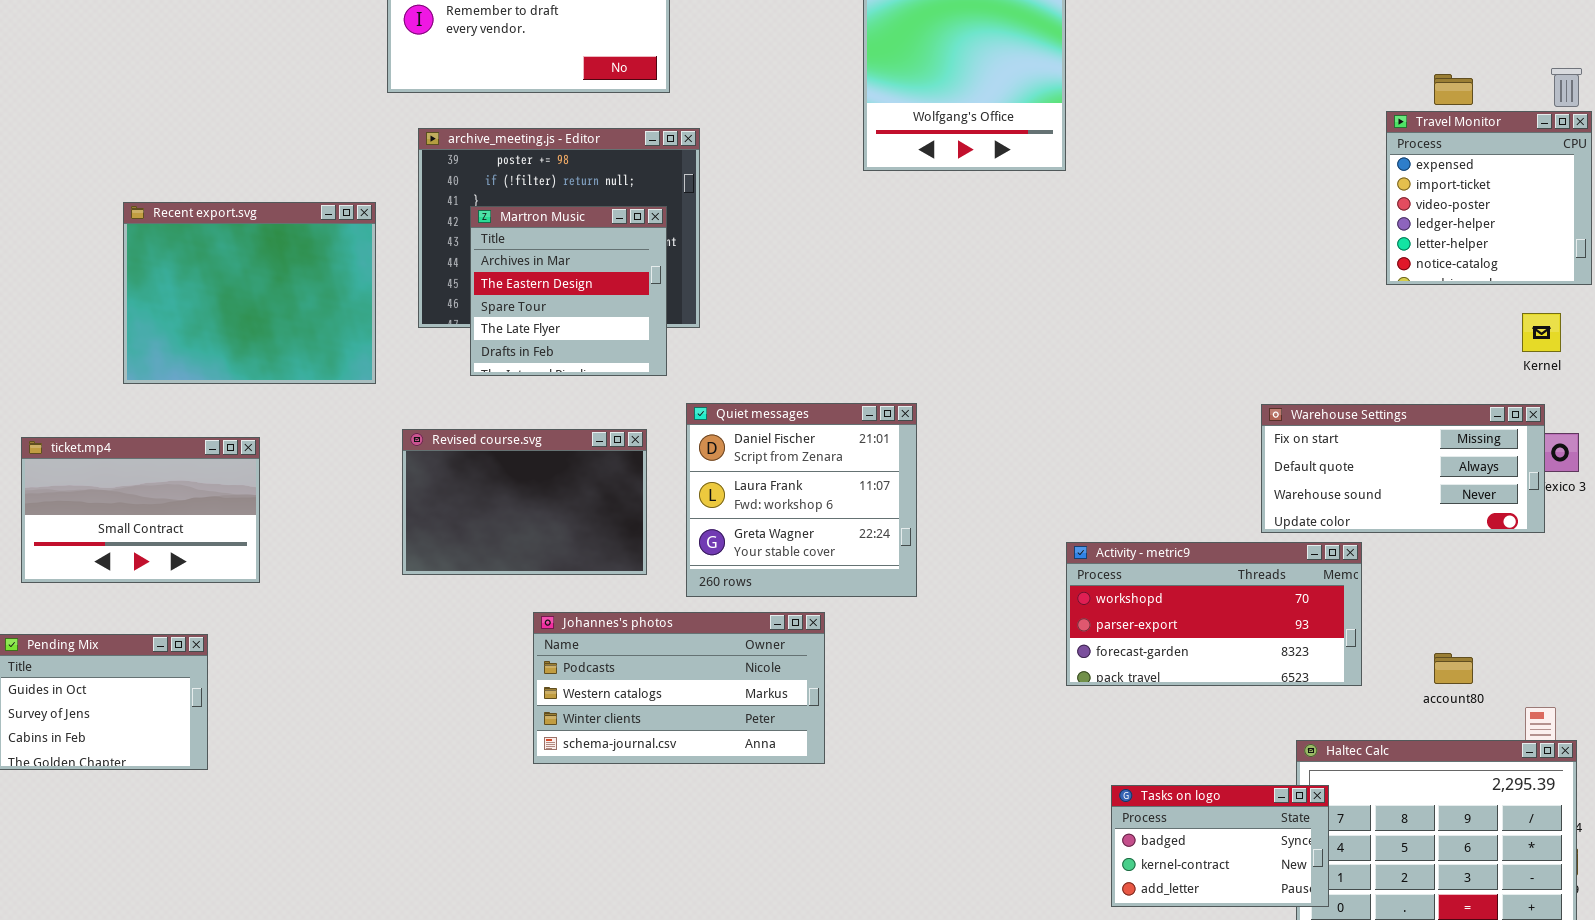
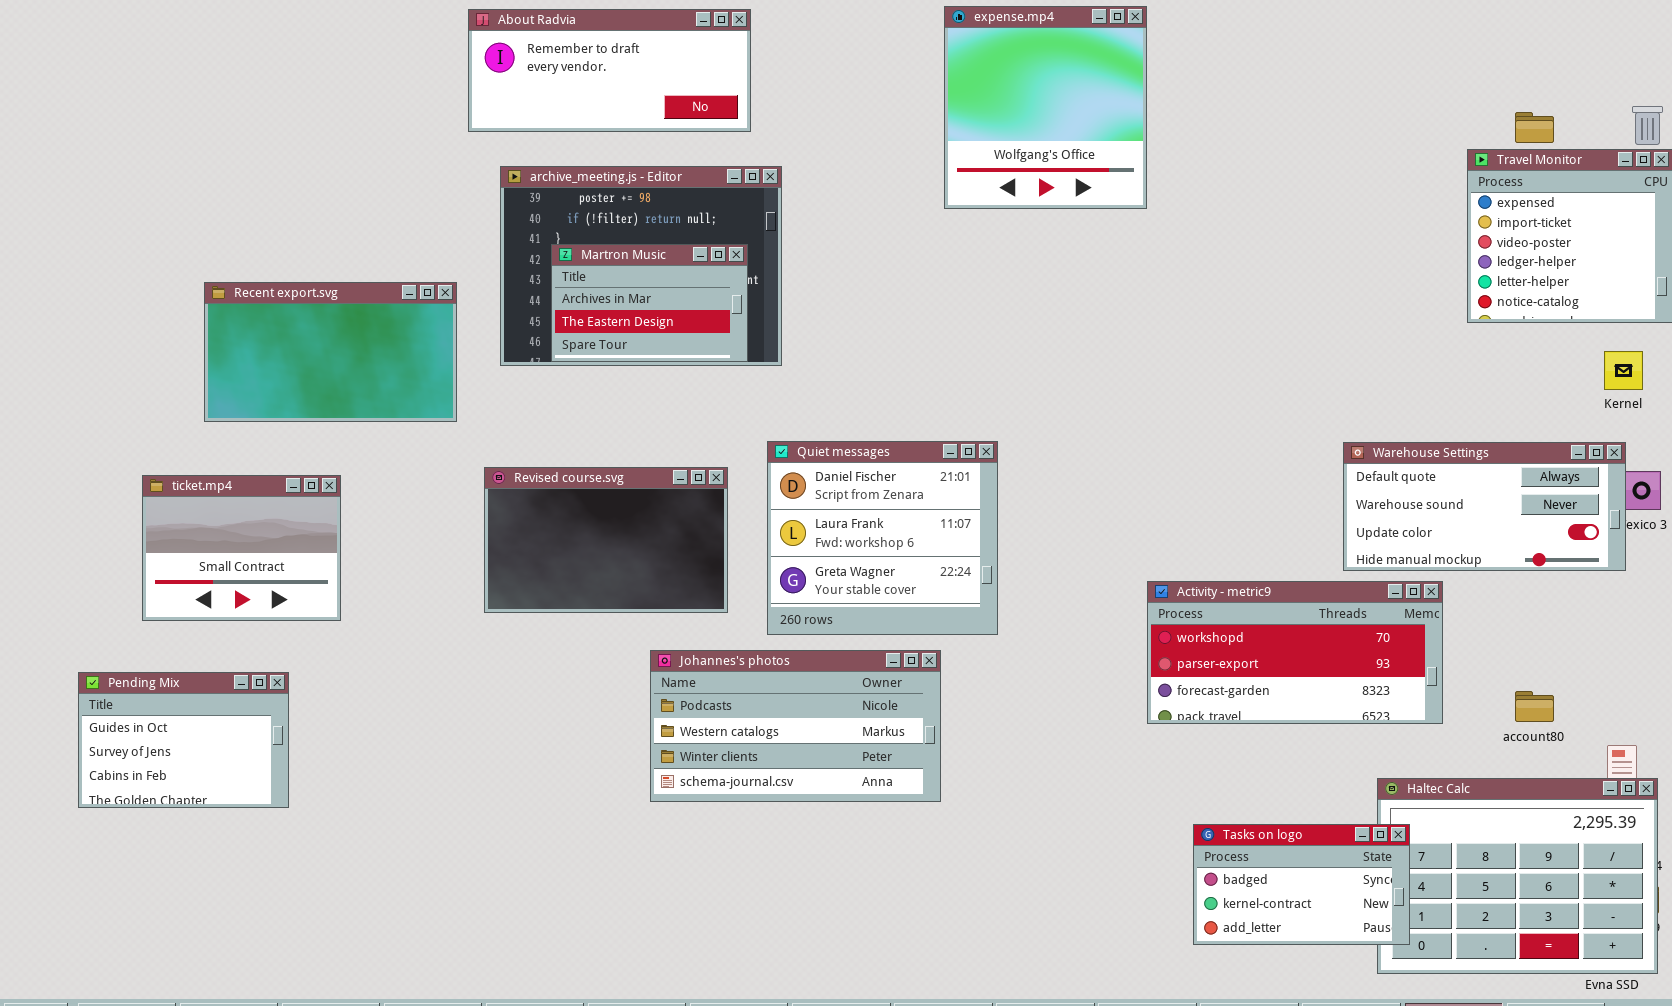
Recent export.svg: [123,202,376,384] -> [204,282,457,422], resized
Martron Music: [470,206,667,376] -> [551,244,748,362], resized
Warehouse Settings: [1261,404,1545,533] -> [1343,442,1626,571], scrolled down 1 row
ticket.mp4: [21,437,260,583] -> [142,475,341,621], resized
Johannes's photos: [533,612,825,764] -> [650,650,941,802], moved

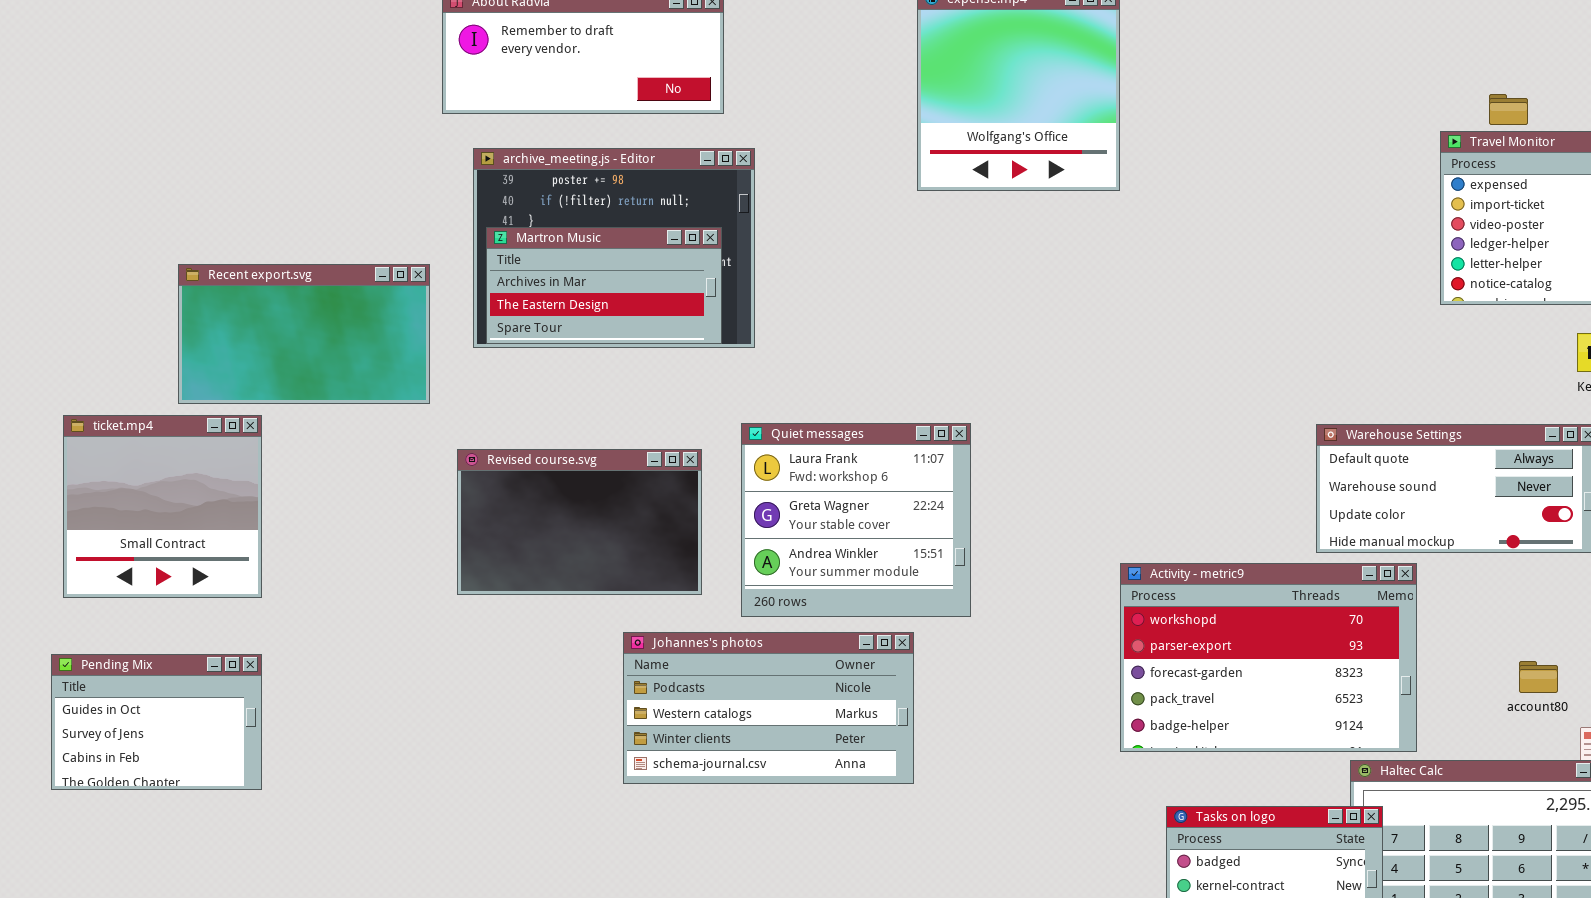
Martron Music: [551,244,748,362] -> [486,227,722,344], resized
Quiet messages: [767,441,998,635] -> [741,423,971,617], scrolled down 1 row
ticket.mp4: [142,475,341,621] -> [63,415,262,598], moved, resized
Activity - metric9: [1147,581,1443,724] -> [1120,563,1417,752], resized
account80: [1515,691,1554,722] -> [1519,661,1558,693], moved

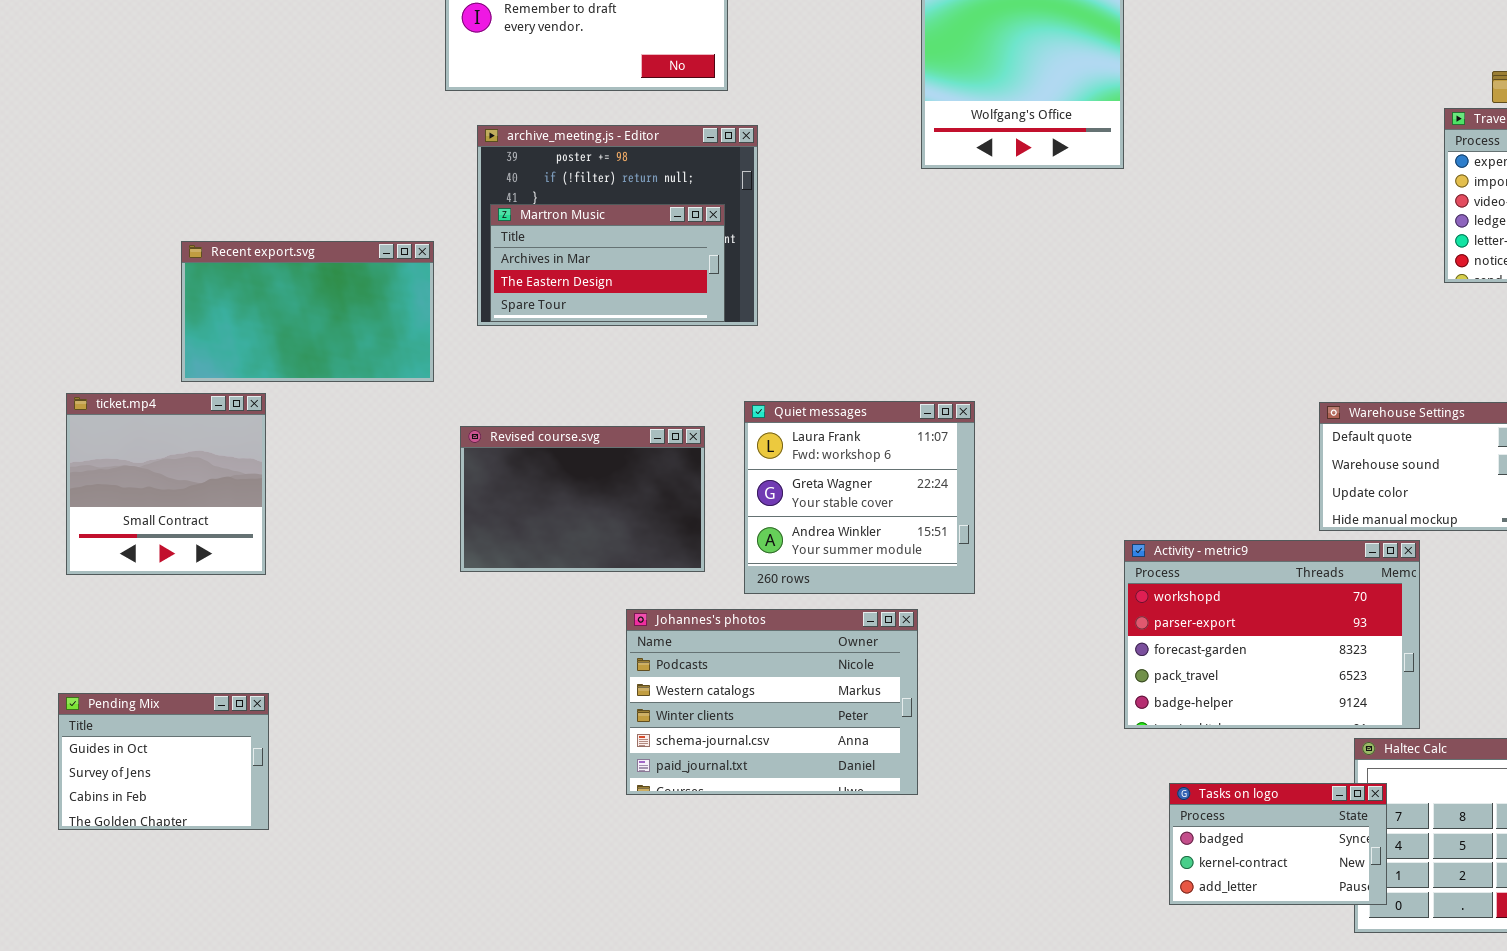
Johannes's photos: [623,632,914,784] -> [626,609,918,795], resized
Pending Mix: [51,654,262,790] -> [58,693,269,830], moved

